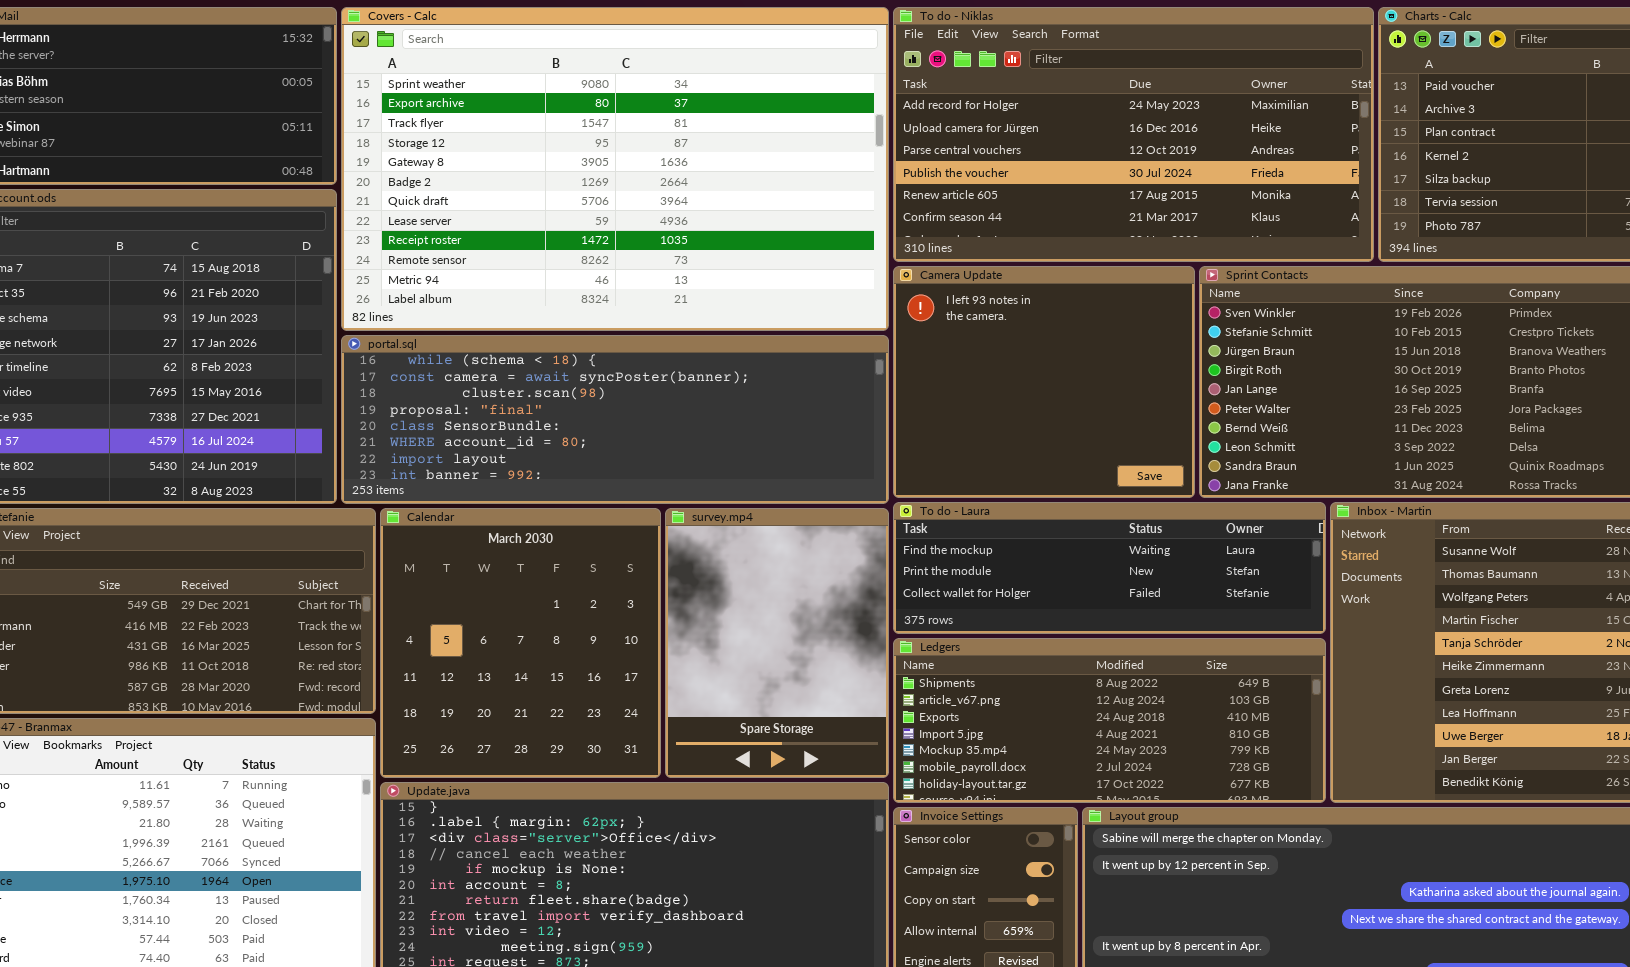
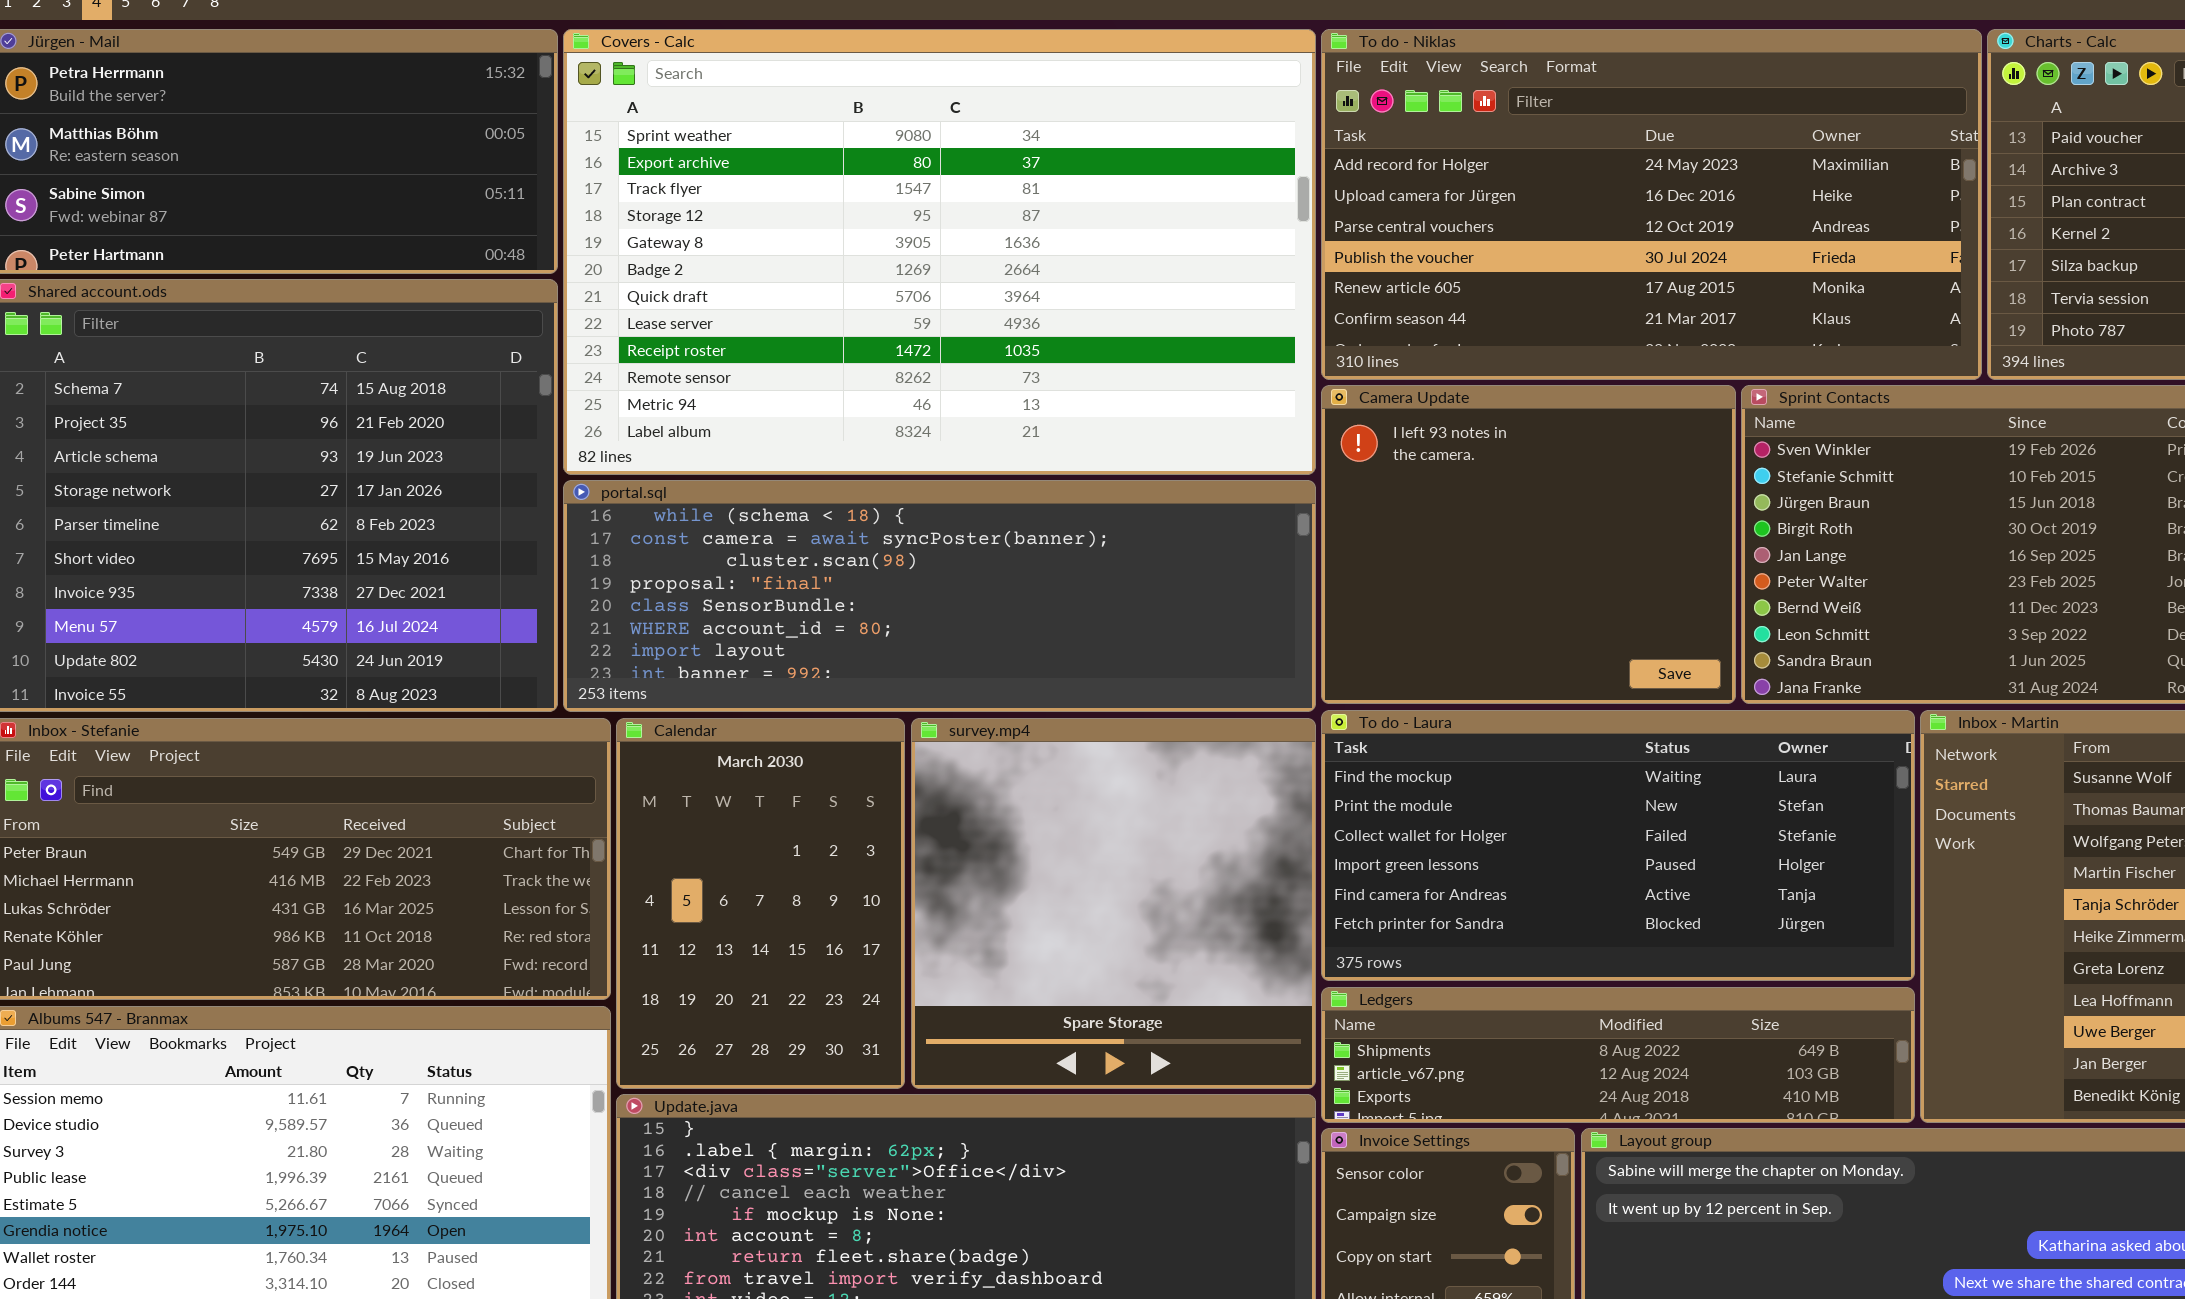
To do - Laura: [893,502,1326,634] -> [1321,710,1915,981], resized
Calendar: [380,508,661,778] -> [616,718,905,1089], resized
survey.mp4: [665,508,889,778] -> [911,718,1316,1089], resized
Ledgers: [893,638,1326,803] -> [1321,987,1915,1123], resized

